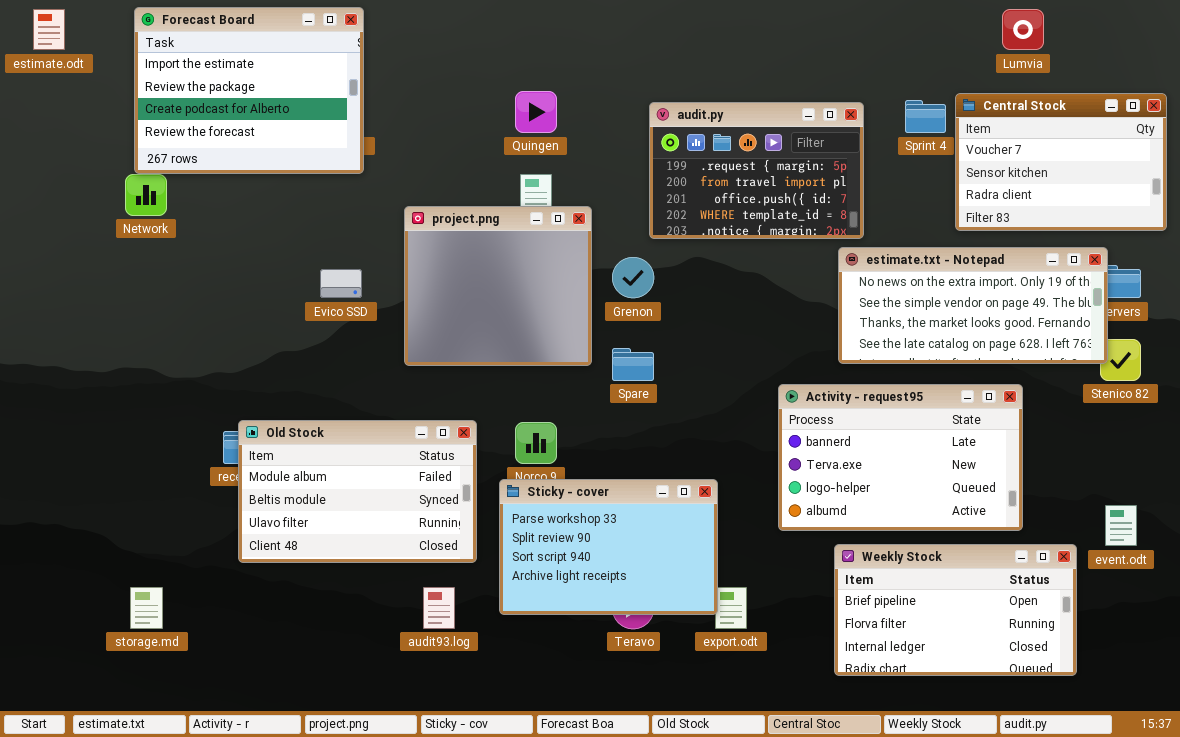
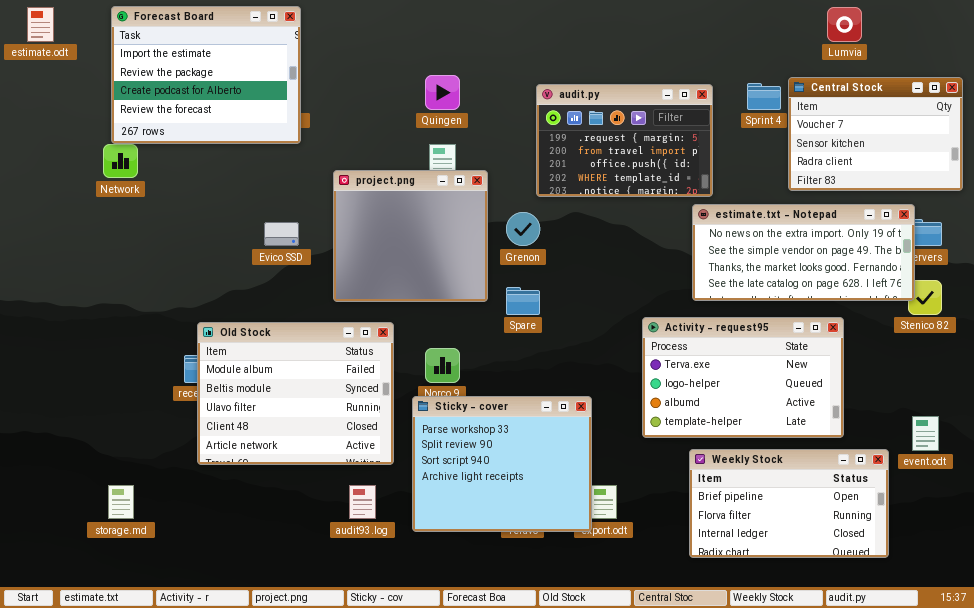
Activity - request95: [778,384,1023,531] -> [642,317,844,438], scrolled down 1 row
Old Stock: [238,420,477,563] -> [197,322,394,465], resized
Sticky - cover: [499,479,718,615] -> [412,396,592,532], resized

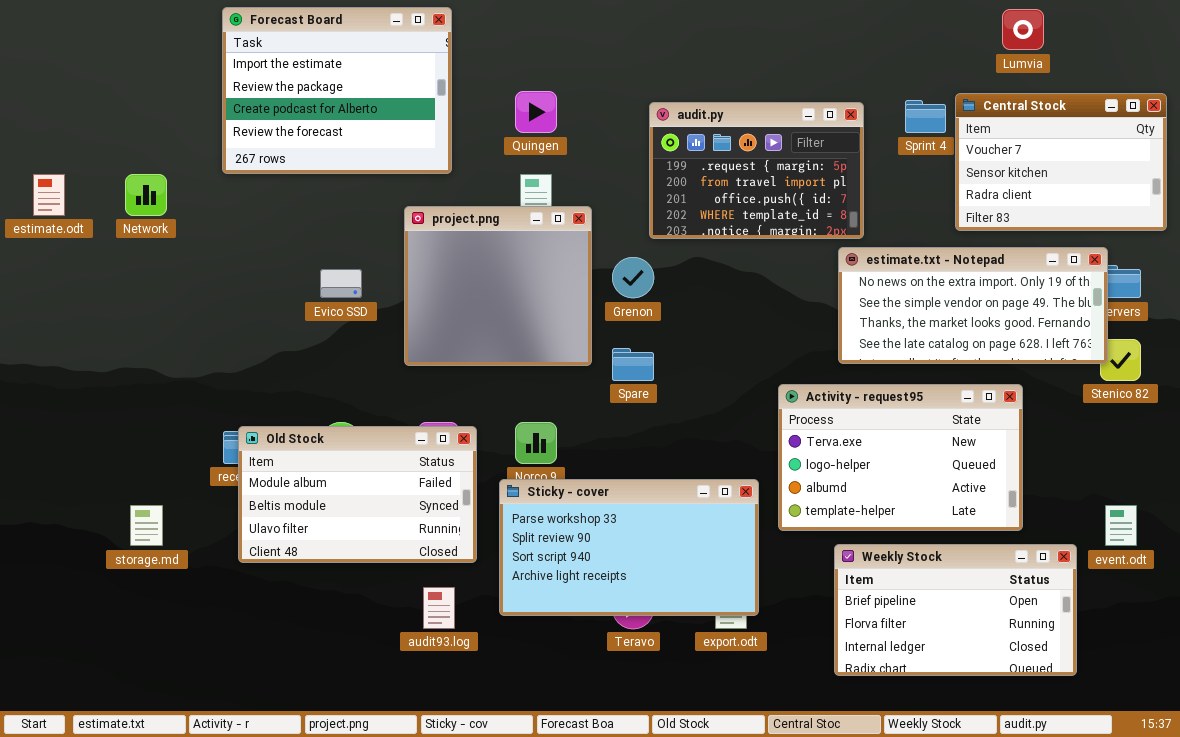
Forecast Board: [111,6,301,144] -> [222,7,452,174], moved
estimate.odt: [27,7,54,42] -> [33,174,65,216], moved
Old Stock: [197,322,394,465] -> [238,426,477,563], resized
Sticky - cover: [412,396,592,532] -> [499,479,759,616], resized
storage.md: [108,485,134,519] -> [130,505,163,546], moved

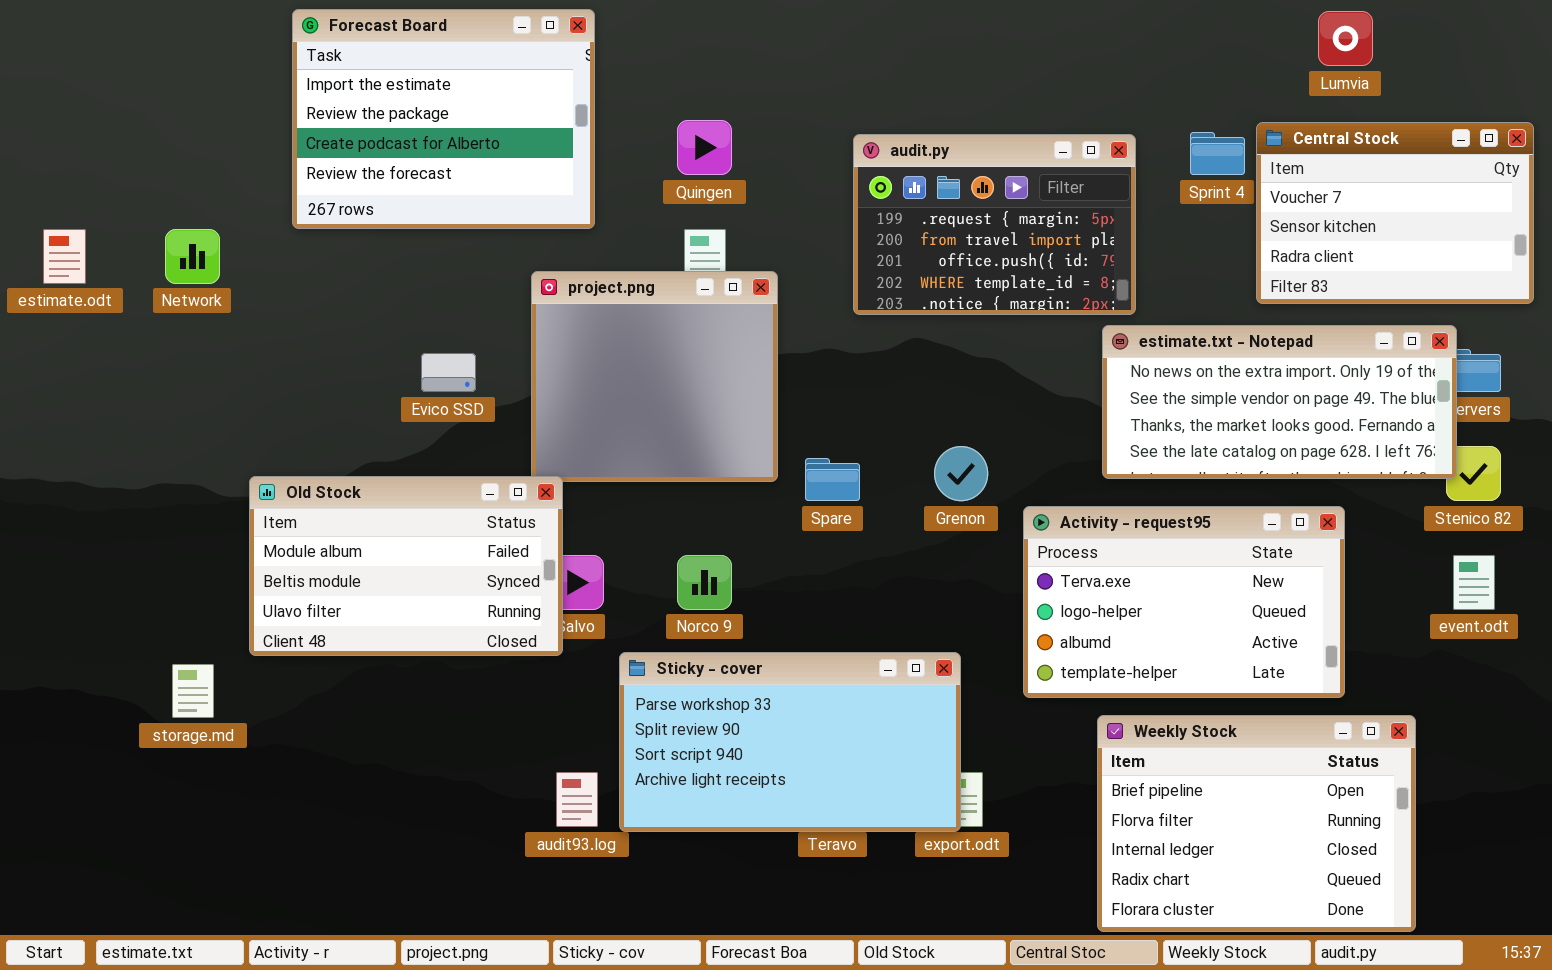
Grenon: [612,257,654,298] -> [934,446,988,501], moved
Old Stock: [238,426,477,563] -> [249,476,563,656], moved
Sticky - cover: [499,479,759,616] -> [619,652,961,832], moved
event.odt: [1105,505,1137,546] -> [1453,555,1495,610], moved
Weekly Stock: [834,544,1077,676] -> [1097,715,1416,932], resized

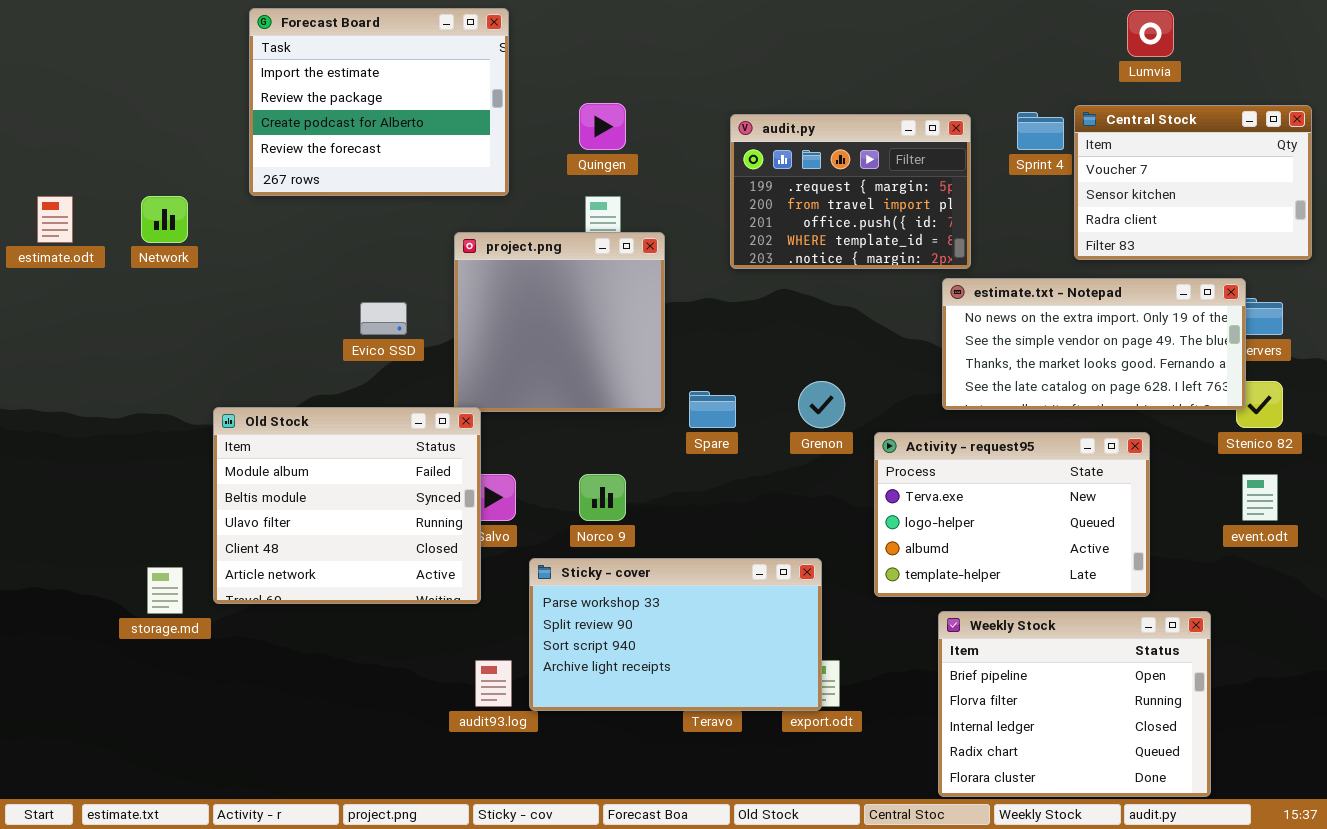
Old Stock: [249,476,563,656] -> [213,407,481,604], resized

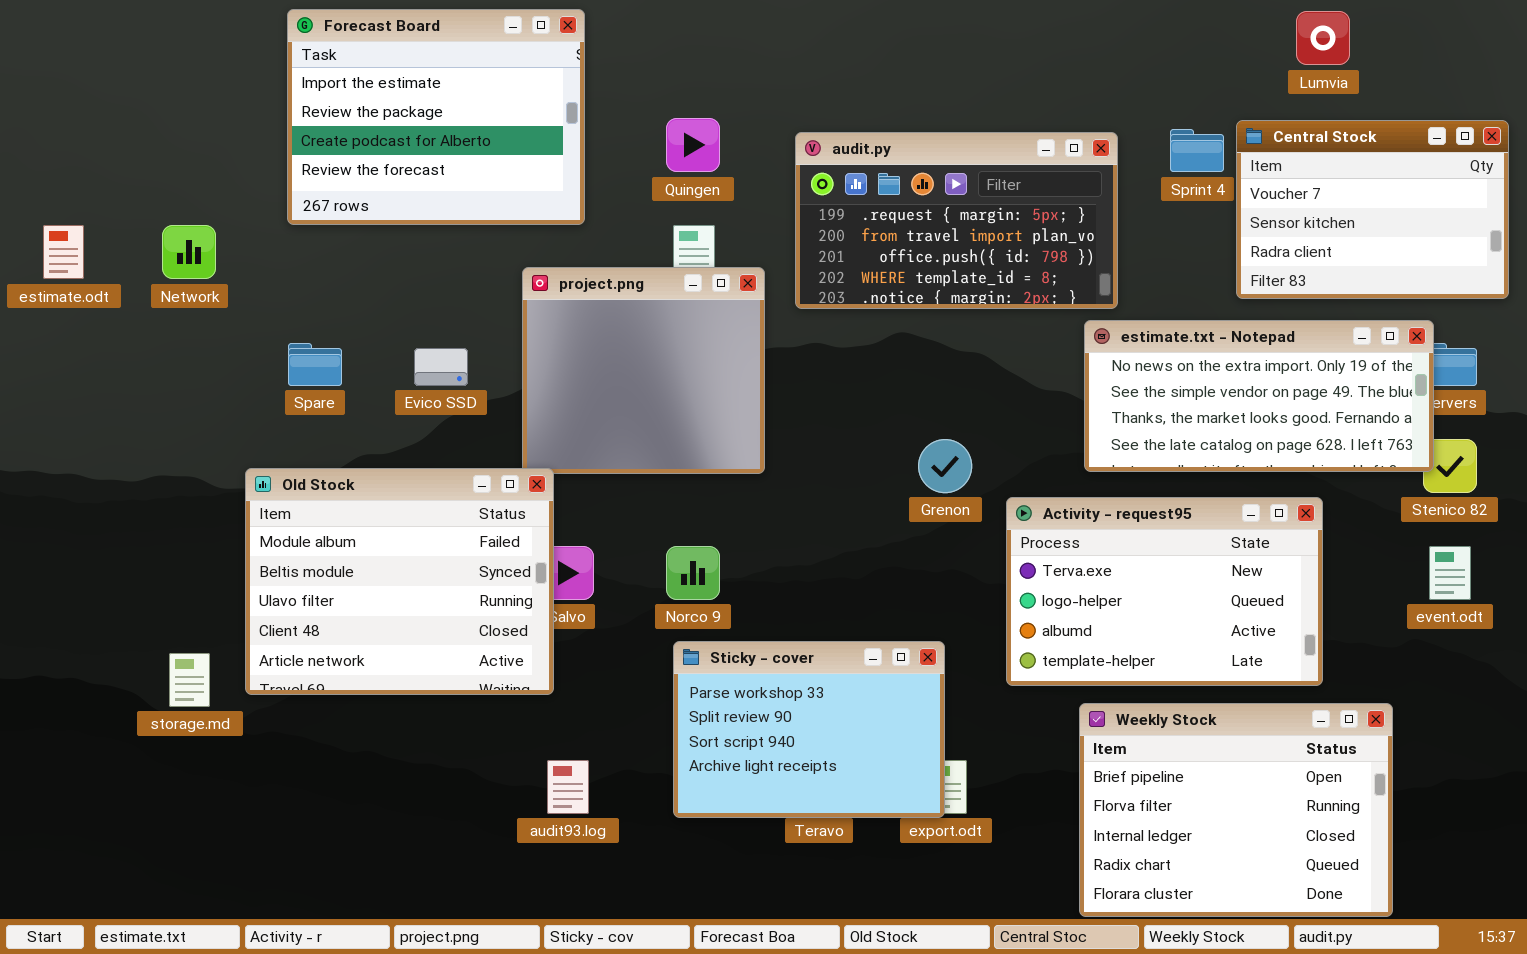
audit.py: [730,114,971,269] -> [795,132,1118,309], resized
Spare: [689,391,736,428] -> [288,343,342,386], moved
Sticky - cover: [529,558,822,711] -> [673,641,945,818], resized

